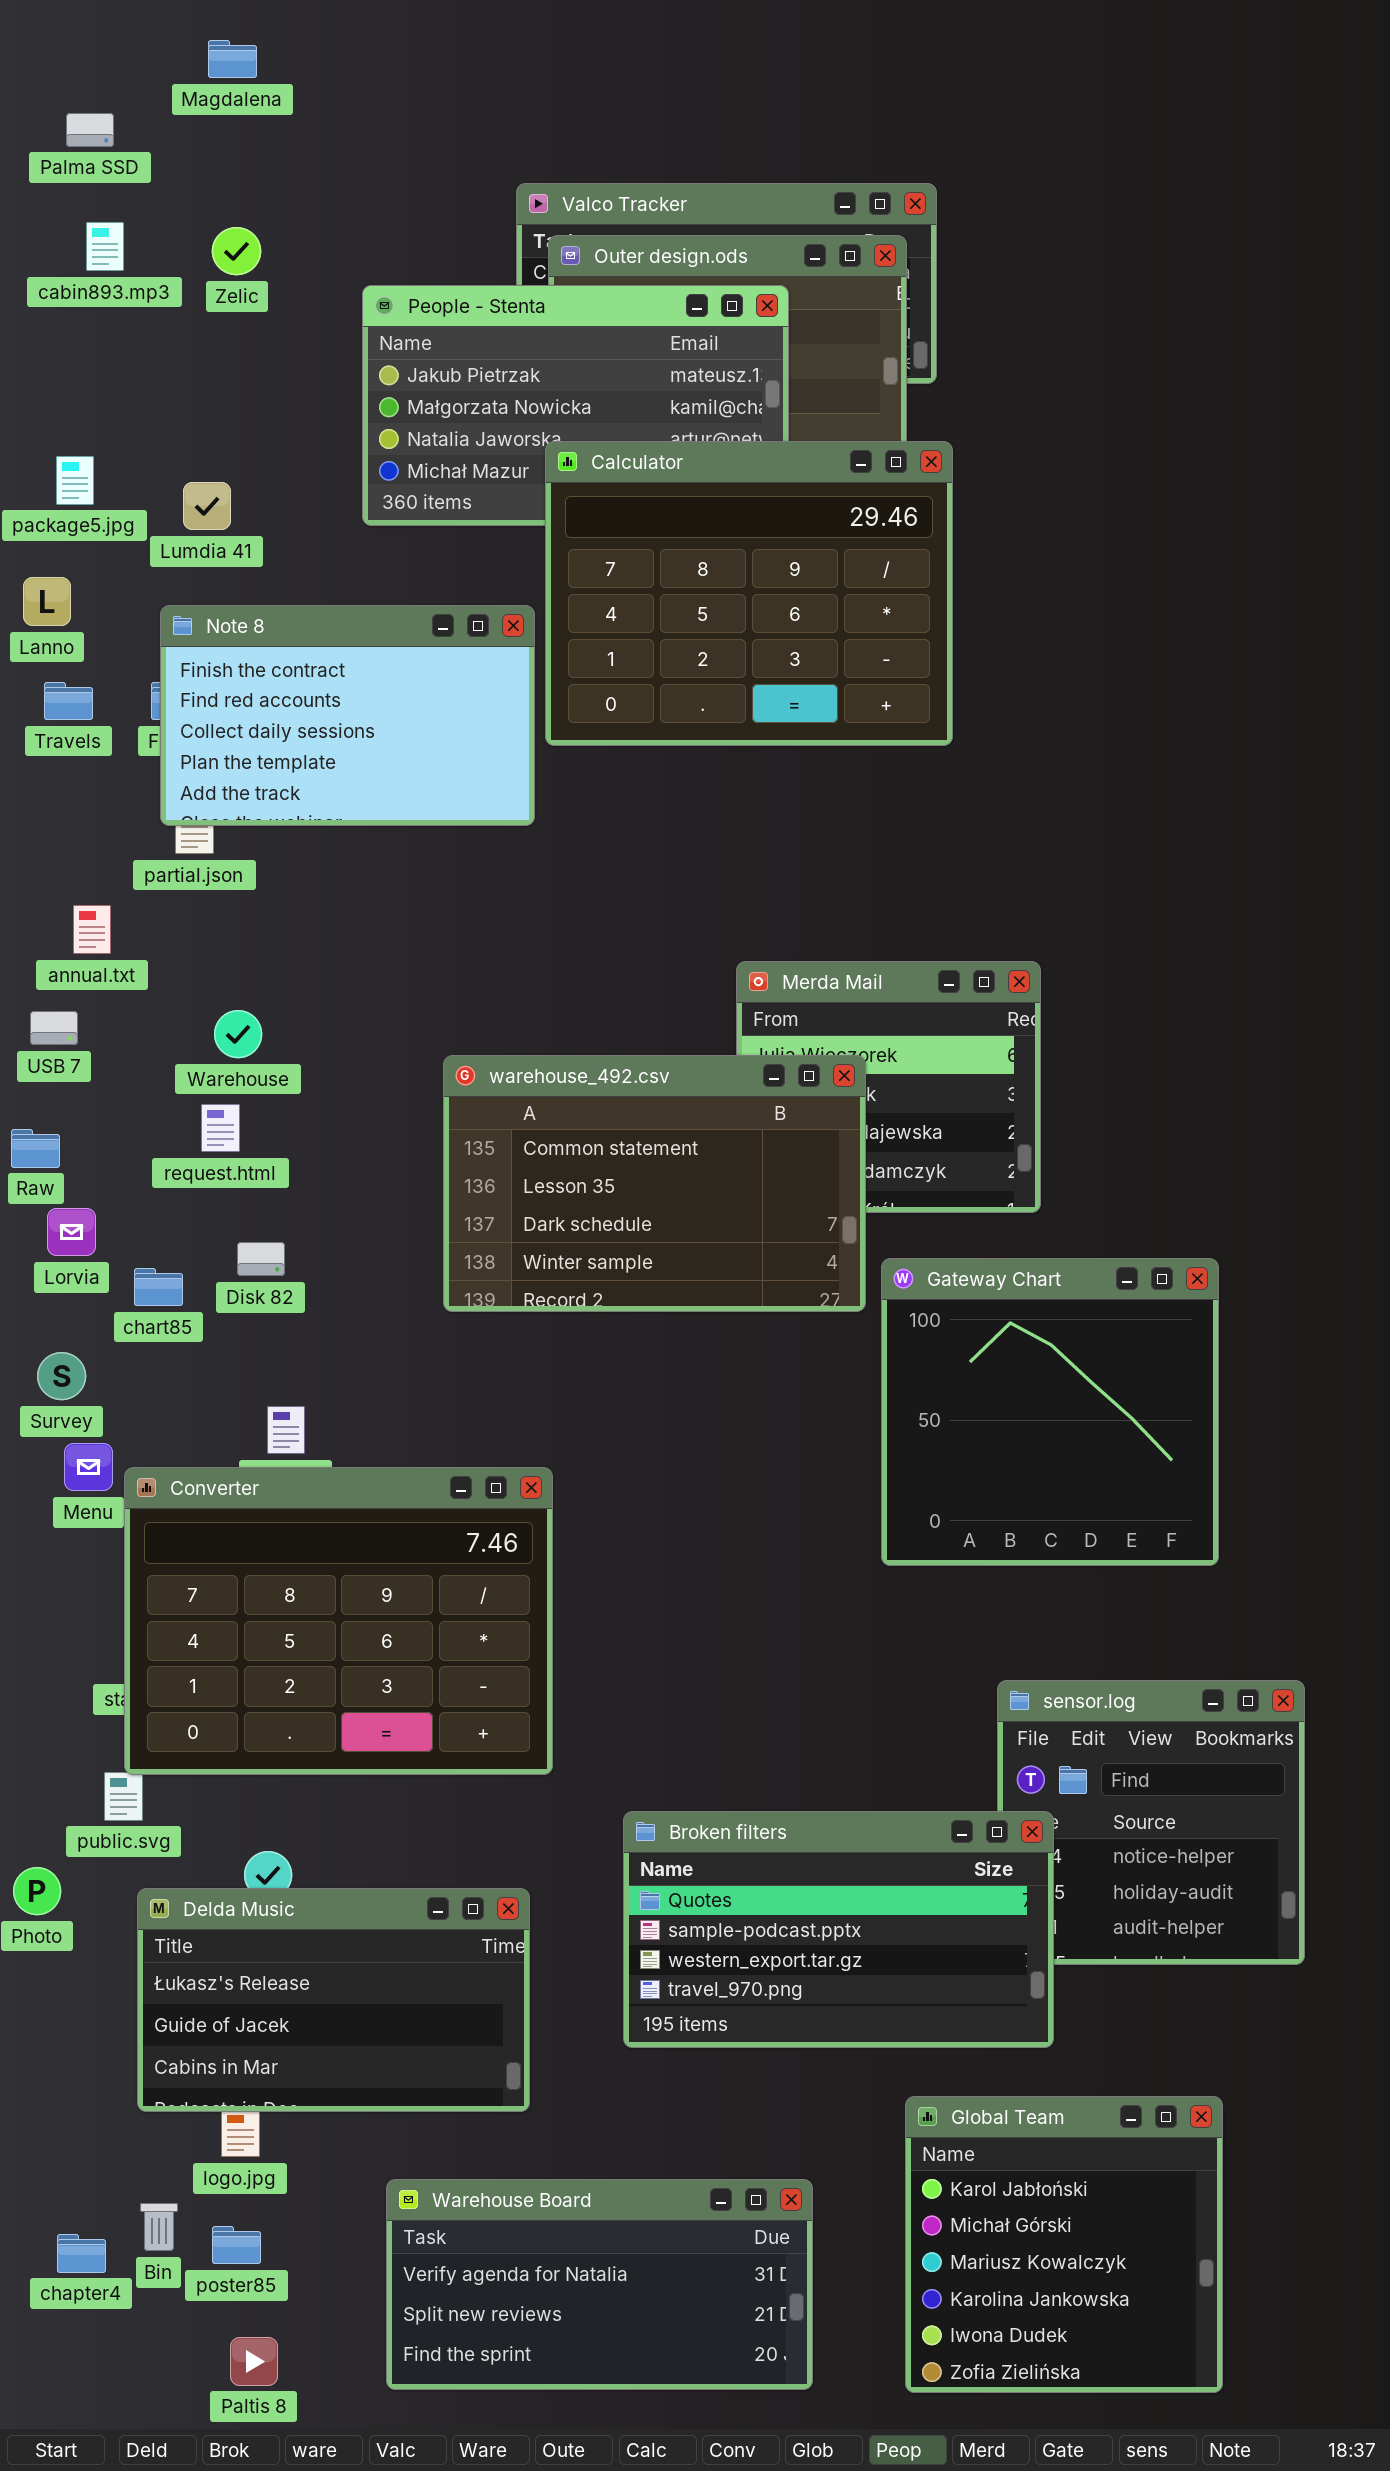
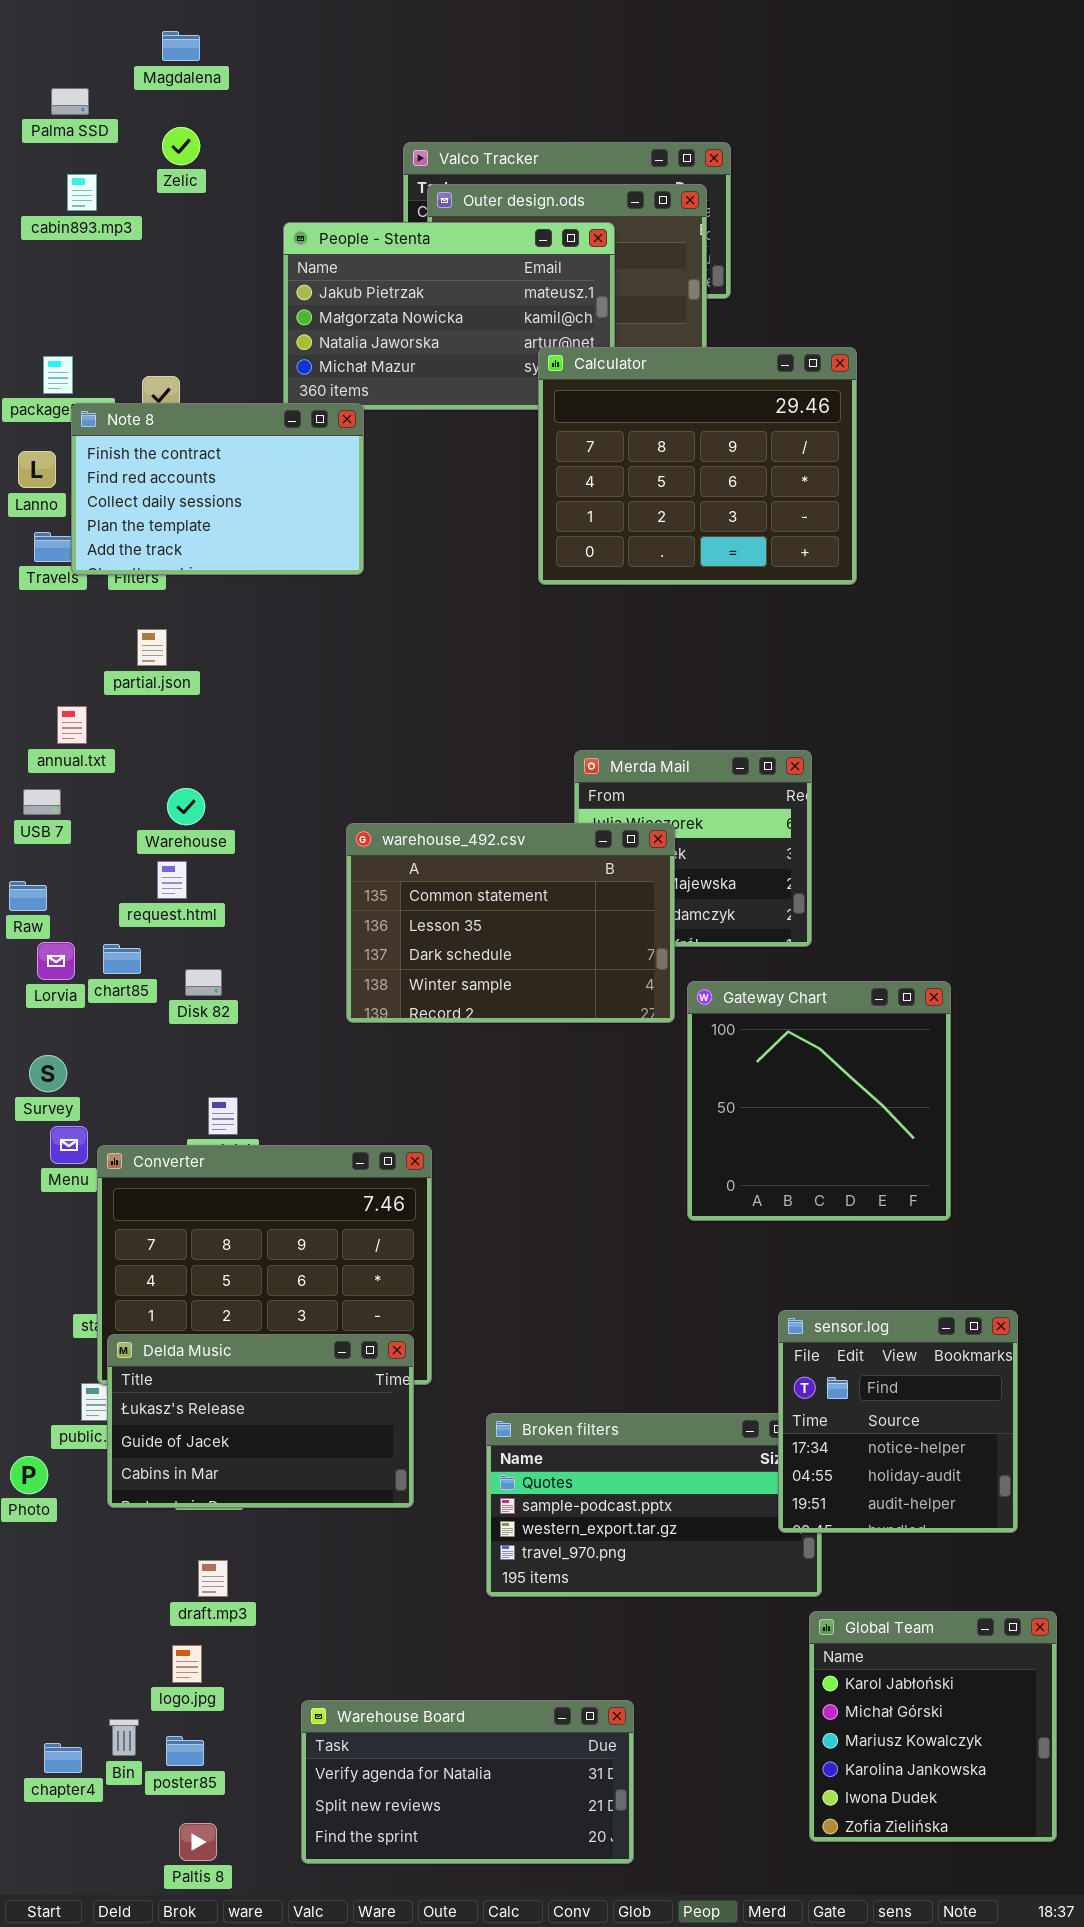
Zelic: [212,227,261,275] -> [162,127,200,165], moved
Calculator: [545,441,953,746] -> [538,347,857,585], moved
Note 8: [160,605,535,826] -> [71,403,364,575], moved
chart85: [134,1268,183,1306] -> [103,944,141,974], moved
sensor.log: [997,1680,1305,1965] -> [778,1310,1018,1533], raised
Delda Music: [137,1888,530,2112] -> [107,1334,414,1508], moved
Global Team: [905,2096,1223,2393] -> [809,1611,1057,1842], moved

